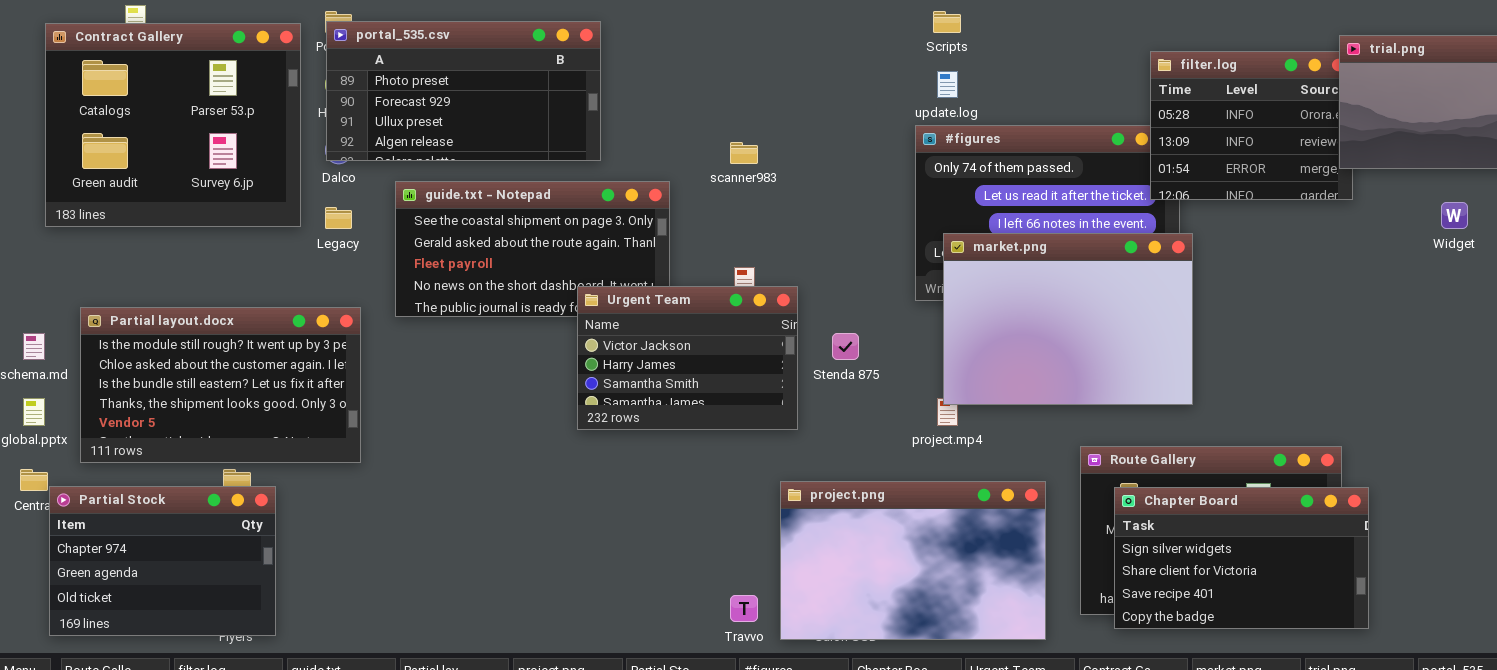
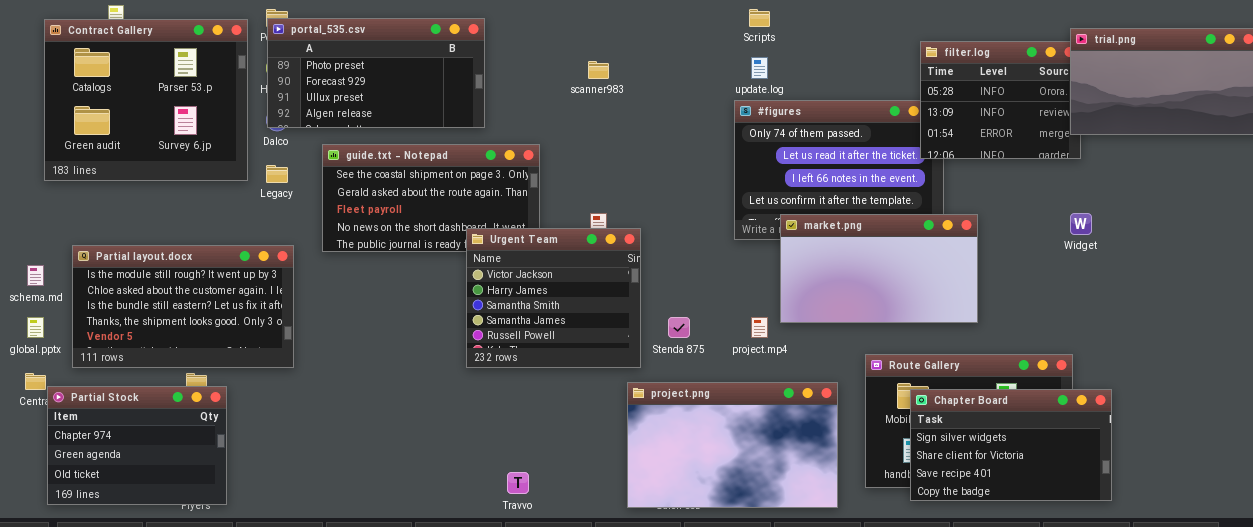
scanner983: [730,142,758,164] -> [588,61,609,79], moved
Widget: [1441,202,1468,229] -> [1070,213,1092,235], moved
market.png: [943,233,1193,405] -> [780,214,978,323], moved, resized
Urgent Team: [577,286,798,430] -> [466,228,641,368], resized
Stenda 875: [832,333,859,360] -> [668,317,690,338], moved
Chapter Board: [1114,487,1369,629] -> [910,389,1112,501], moved
Travvo: [730,595,758,622] -> [507,472,529,494], moved

